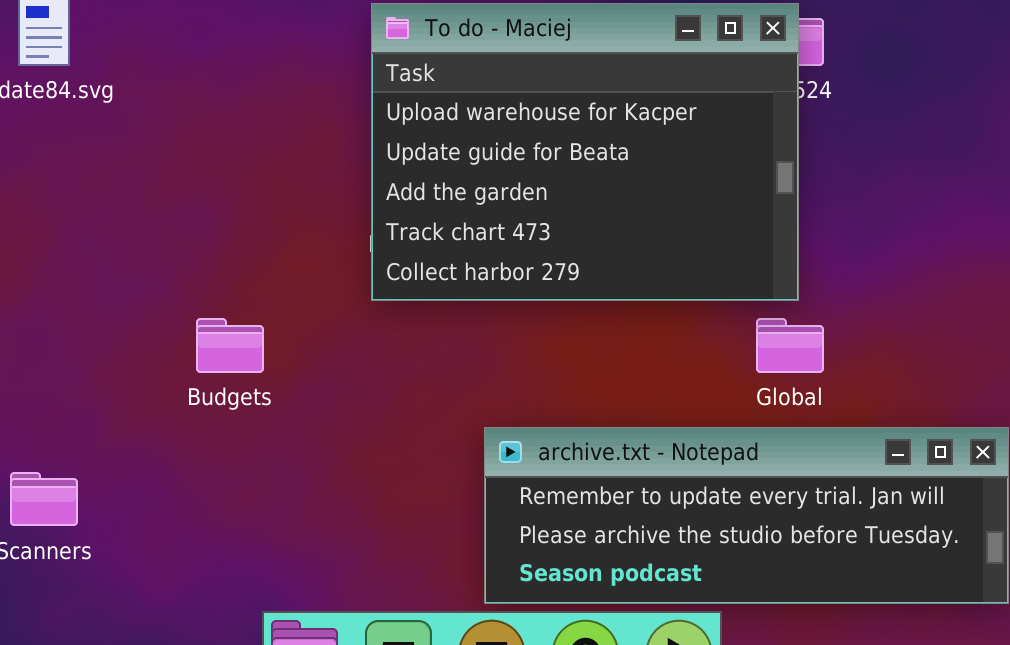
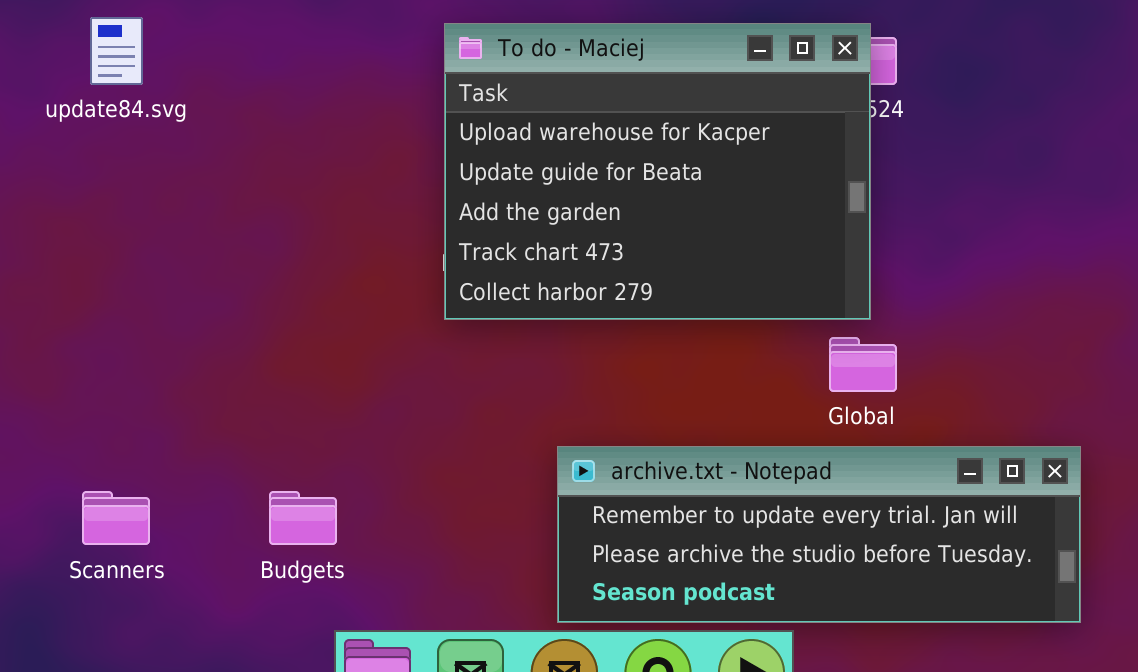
Budgets: [196,318,264,373] -> [269,491,337,545], moved

